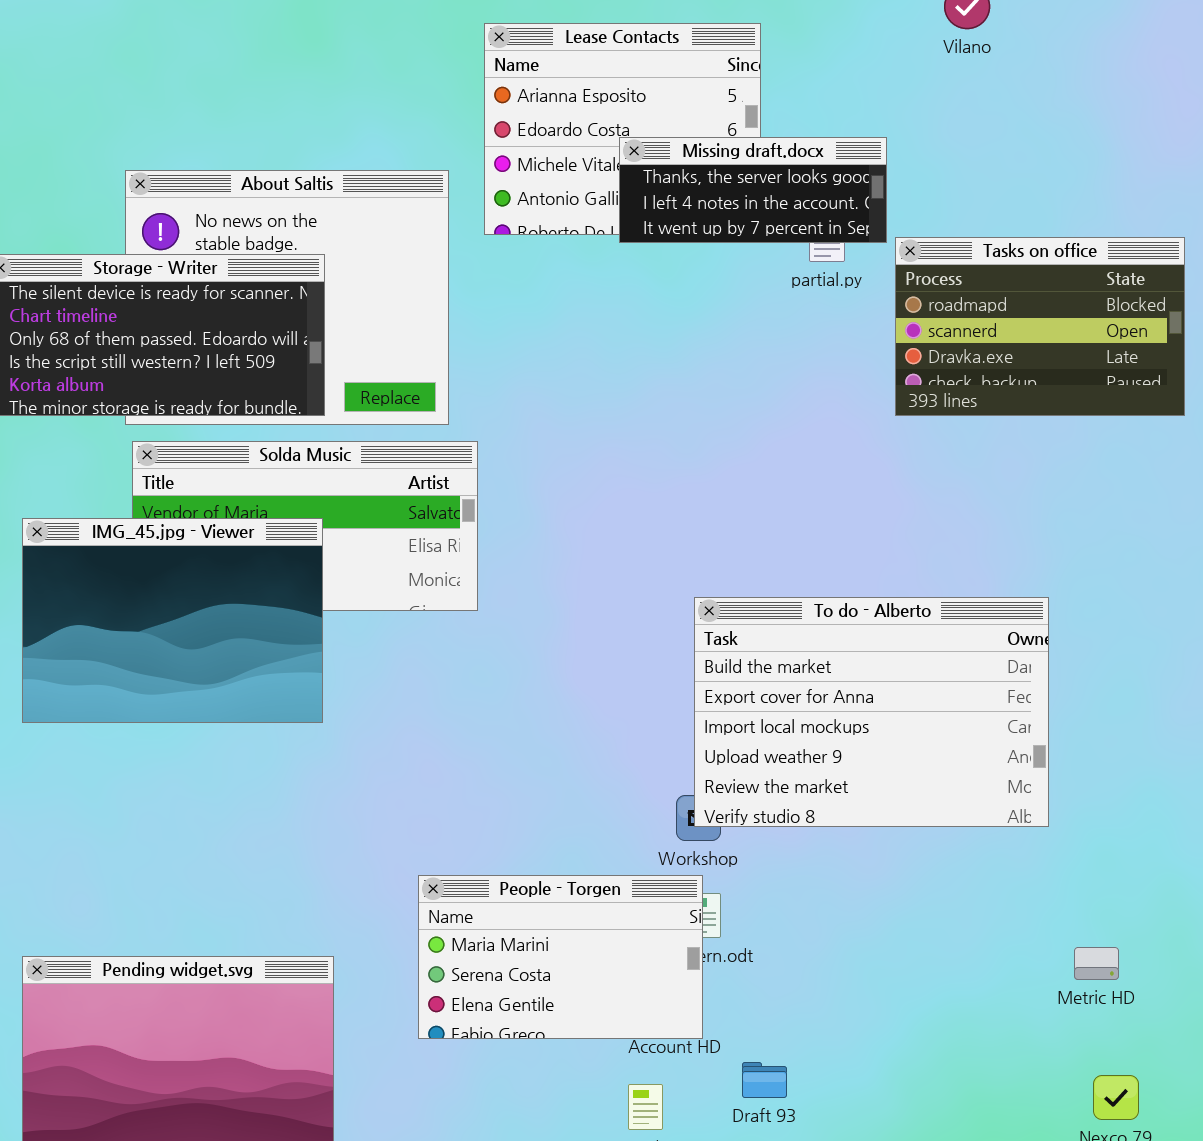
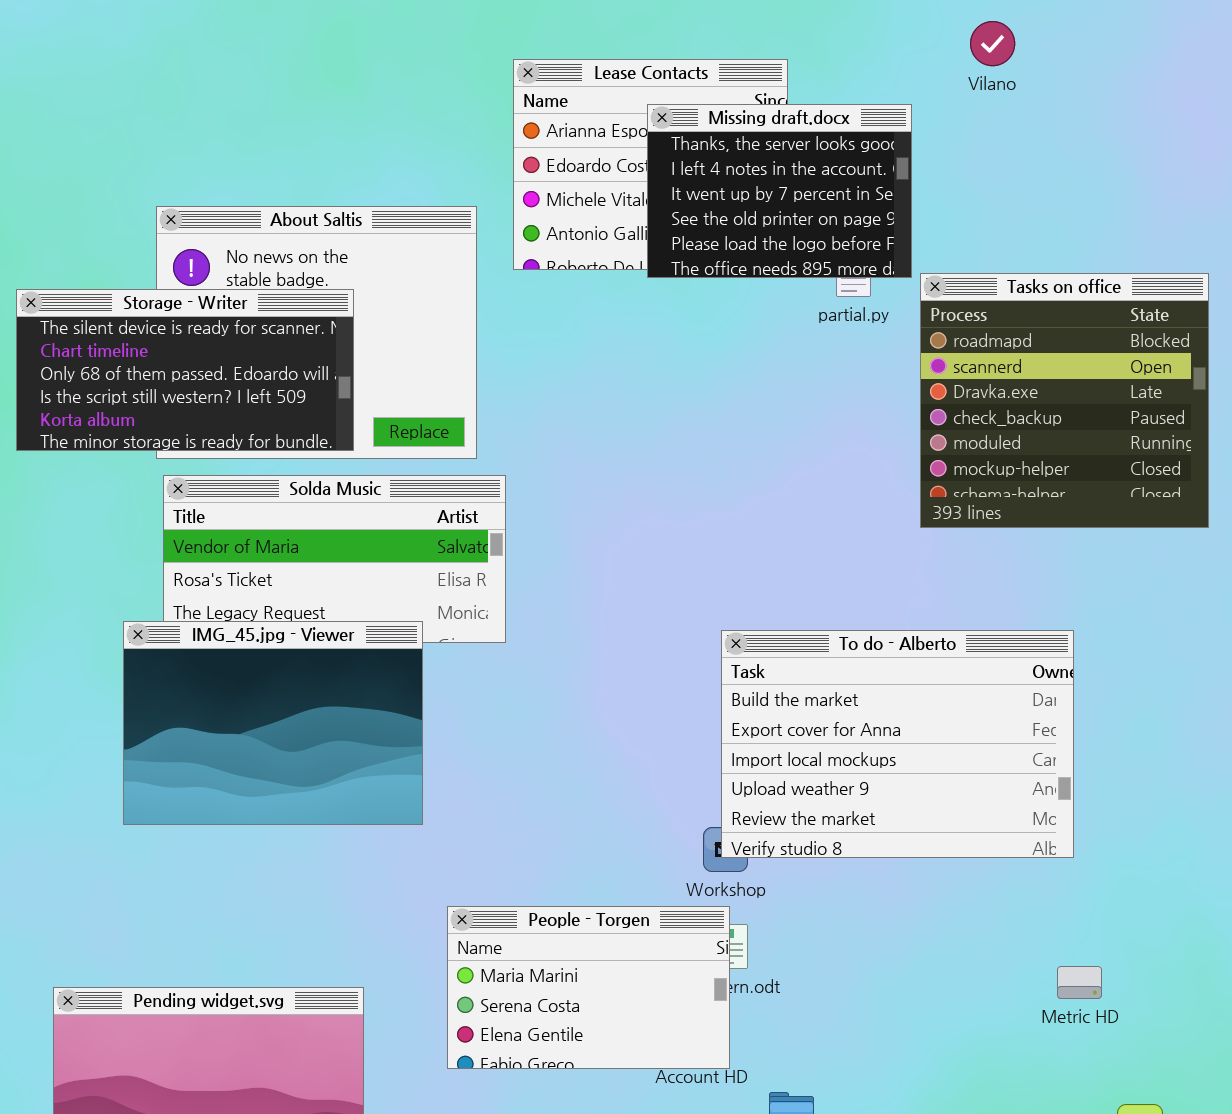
Missing draft.docx: [619,137,887,243] -> [647,104,912,278], resized
Tasks on office: [895,237,1185,416] -> [920,273,1209,528], resized
IMG_45.jpg - Viewer: [22,518,323,723] -> [123,621,423,825], moved
Metric HD: [1074,947,1119,980] -> [1057,966,1102,999], moved

